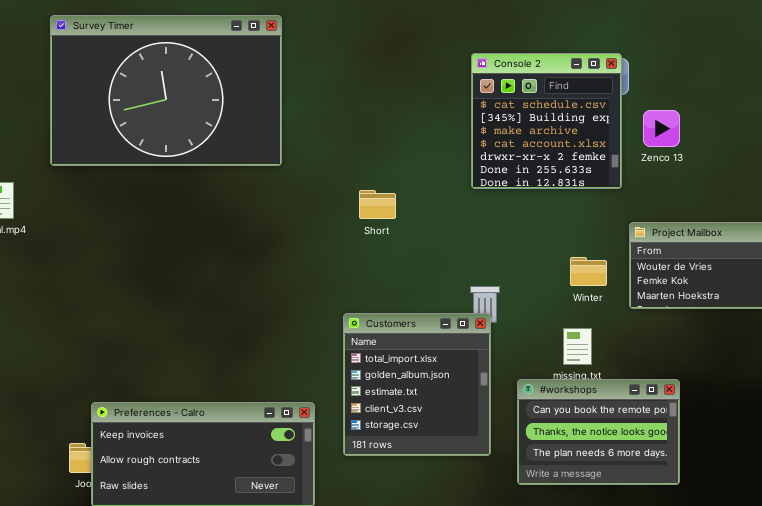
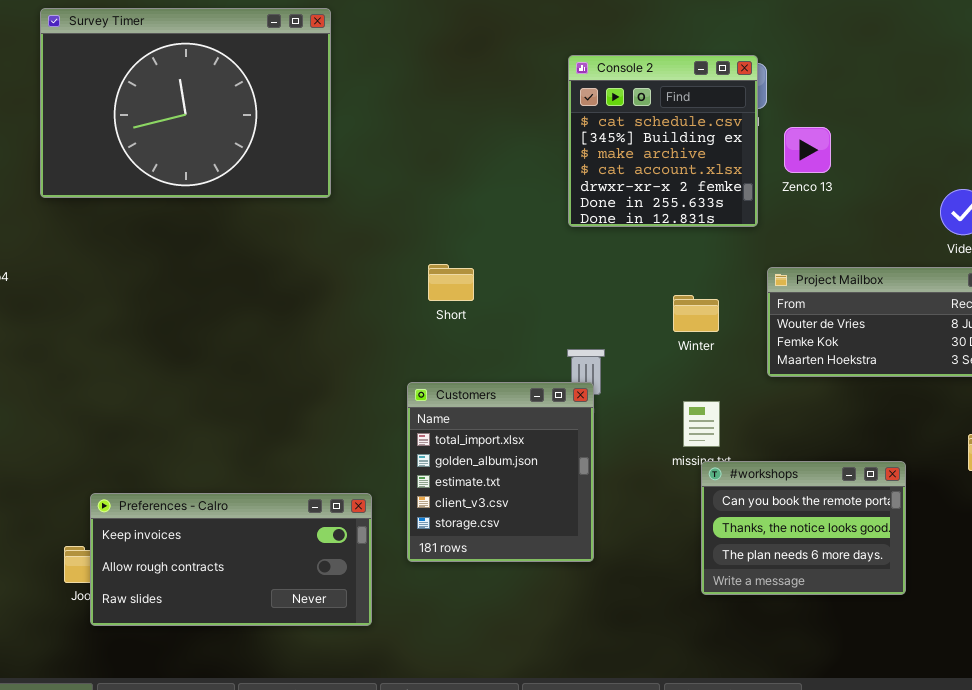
Short: [359,190,396,219] -> [428,264,474,301], moved
Winter: [570,257,607,286] -> [673,295,719,332], moved
#workshops: [517,379,680,485] -> [701,461,906,595], moved

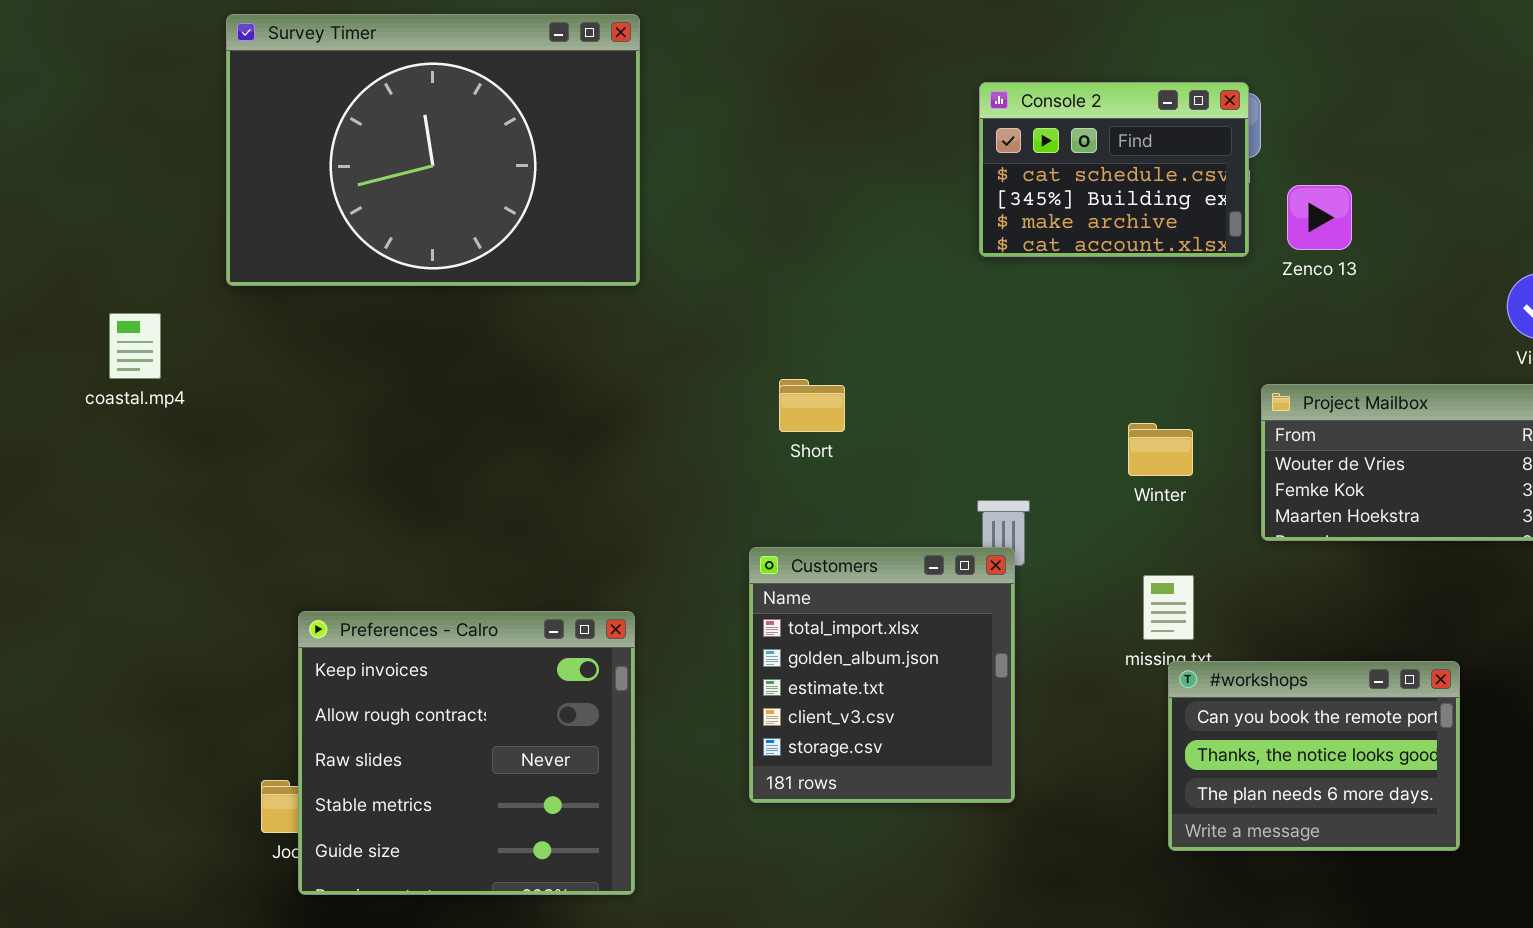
Console 2: [568,55,758,227] -> [979,82,1249,257], resized
Preferences - Calro: [90,493,372,626] -> [298,611,635,895], resized

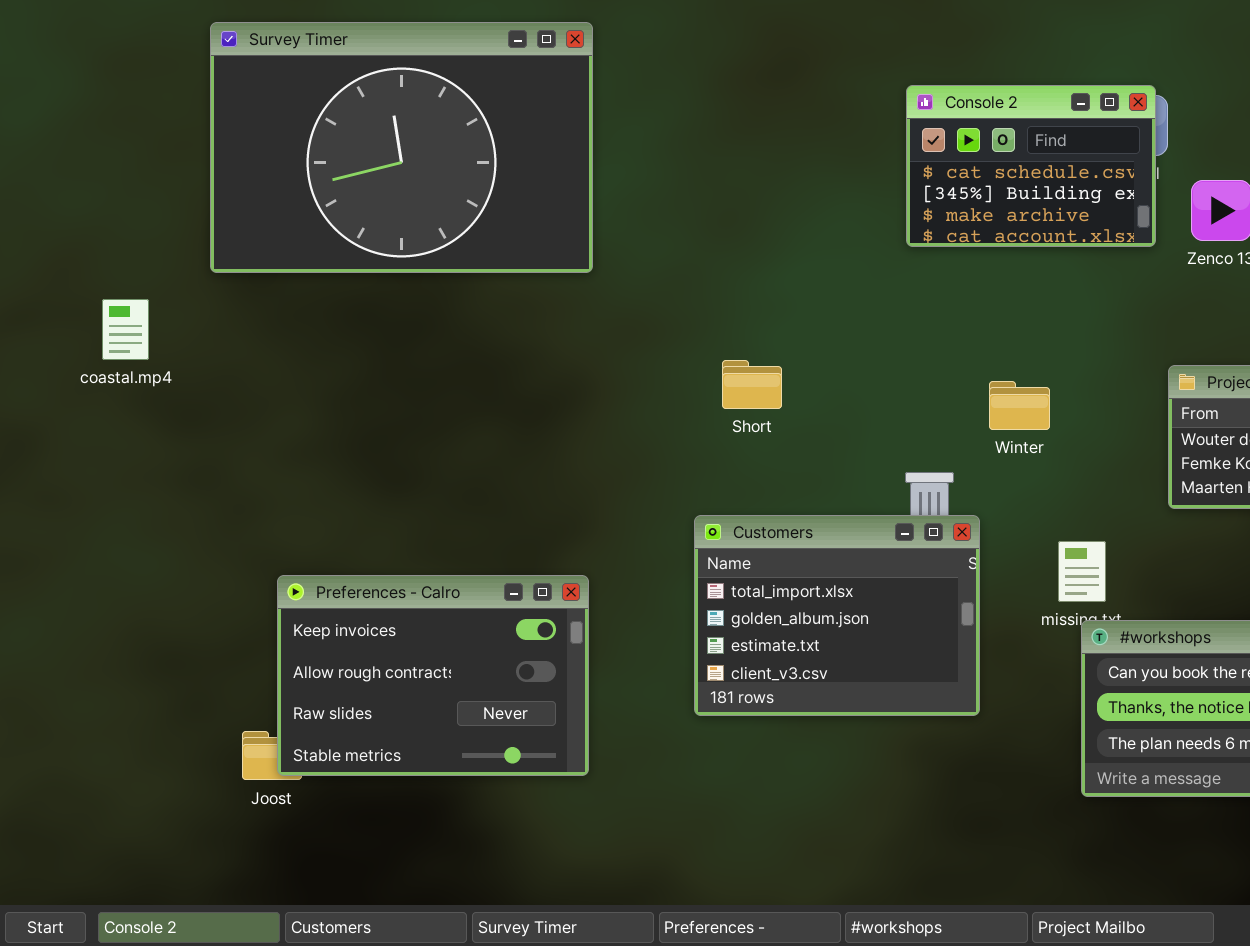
Winter: [1128,423,1193,476] -> [989,381,1050,430], moved
Customers: [749,547,1015,803] -> [694,515,980,716], resized
Preferences - Calro: [298,611,635,895] -> [277,575,589,776], resized

